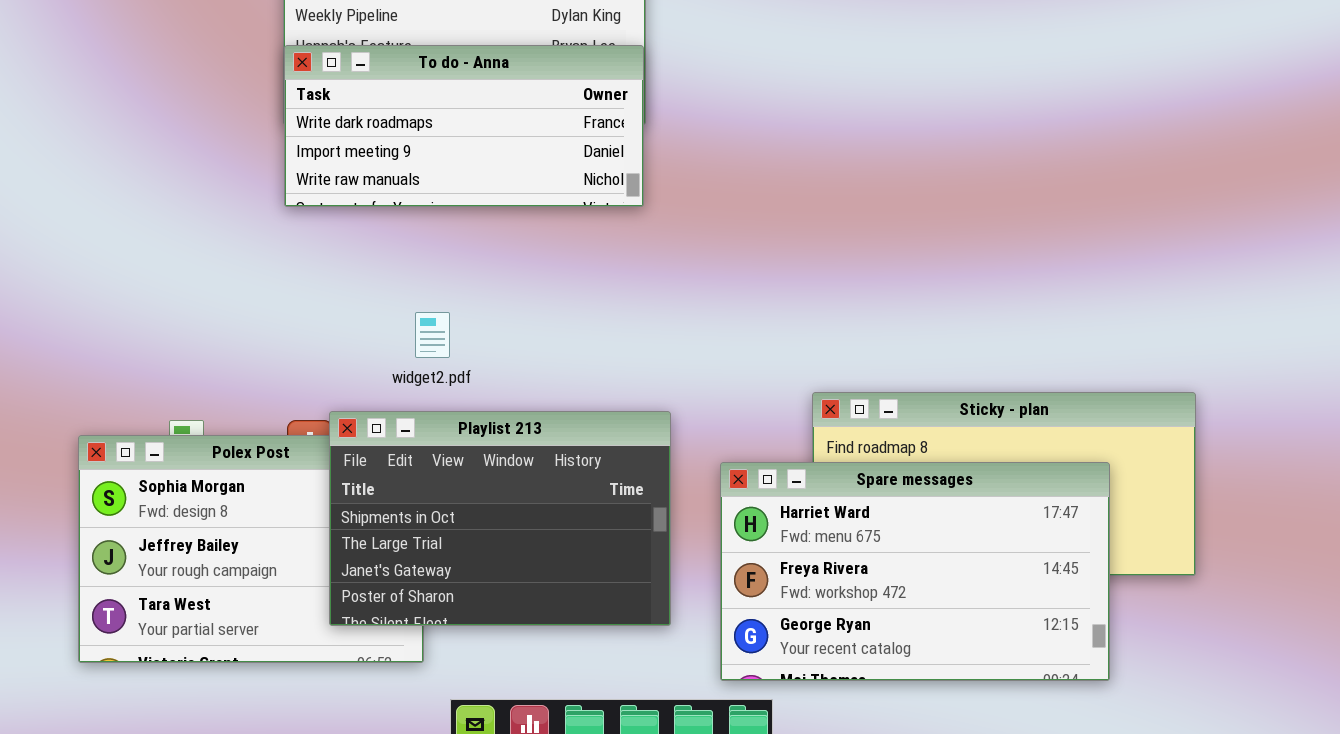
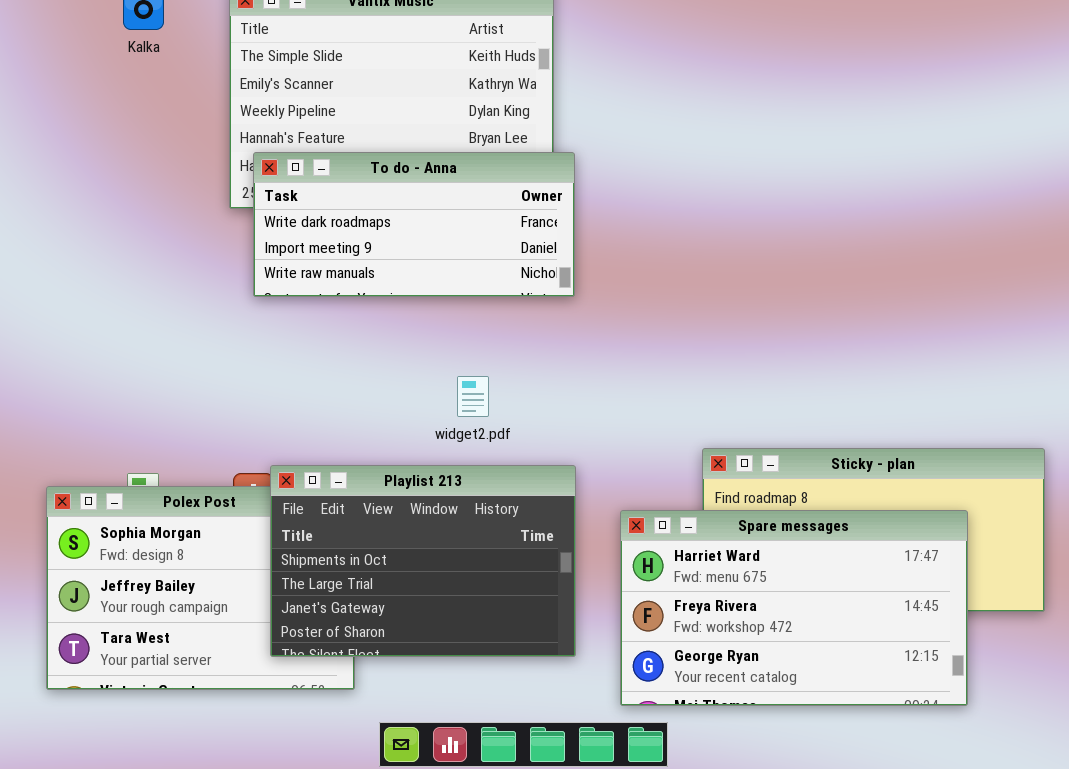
To do - Anna: [284,45,644,207] -> [253,152,575,297], moved
widget2.pdf: [415,312,450,358] -> [457,376,489,417], moved

